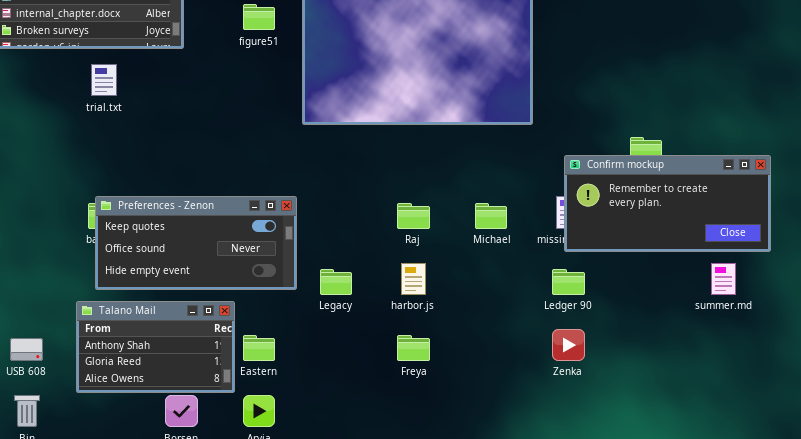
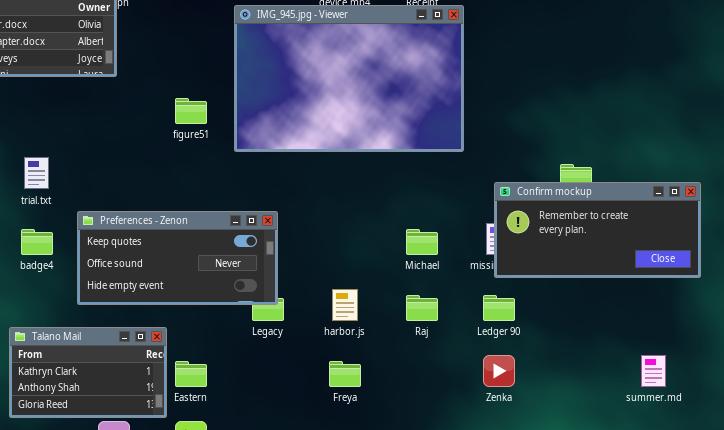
figure51: [243,4,275,30] -> [175,98,207,124], moved
trial.txt: [91,64,117,96] -> [24,157,49,189], moved
Preferences - Zenon: [95,196,297,290] -> [77,211,278,305], moved
Raj: [397,203,430,229] -> [406,295,438,321], moved
summer.md: [711,263,736,295] -> [641,355,666,387], moved
Talano Mail: [76,301,235,393] -> [9,327,167,418], scrolled up 1 row

